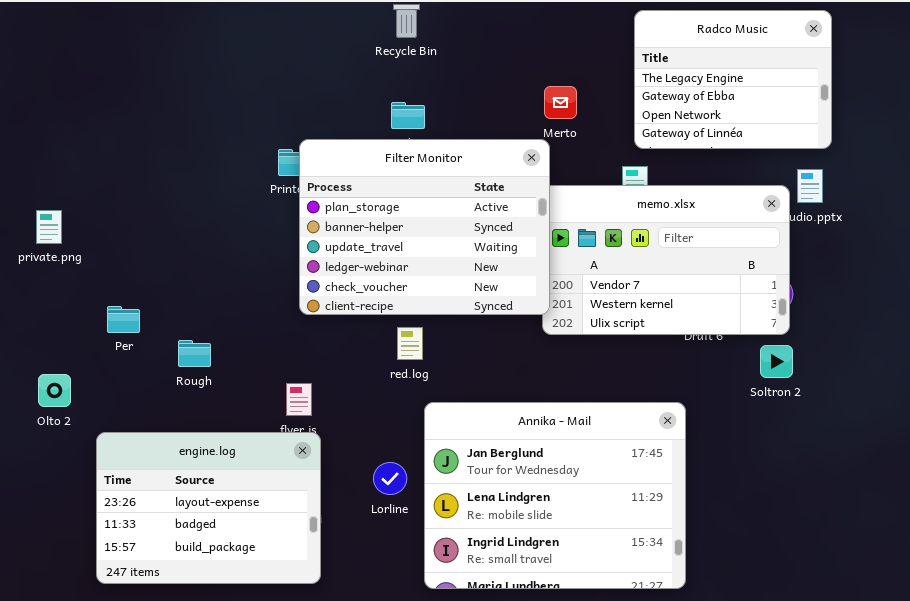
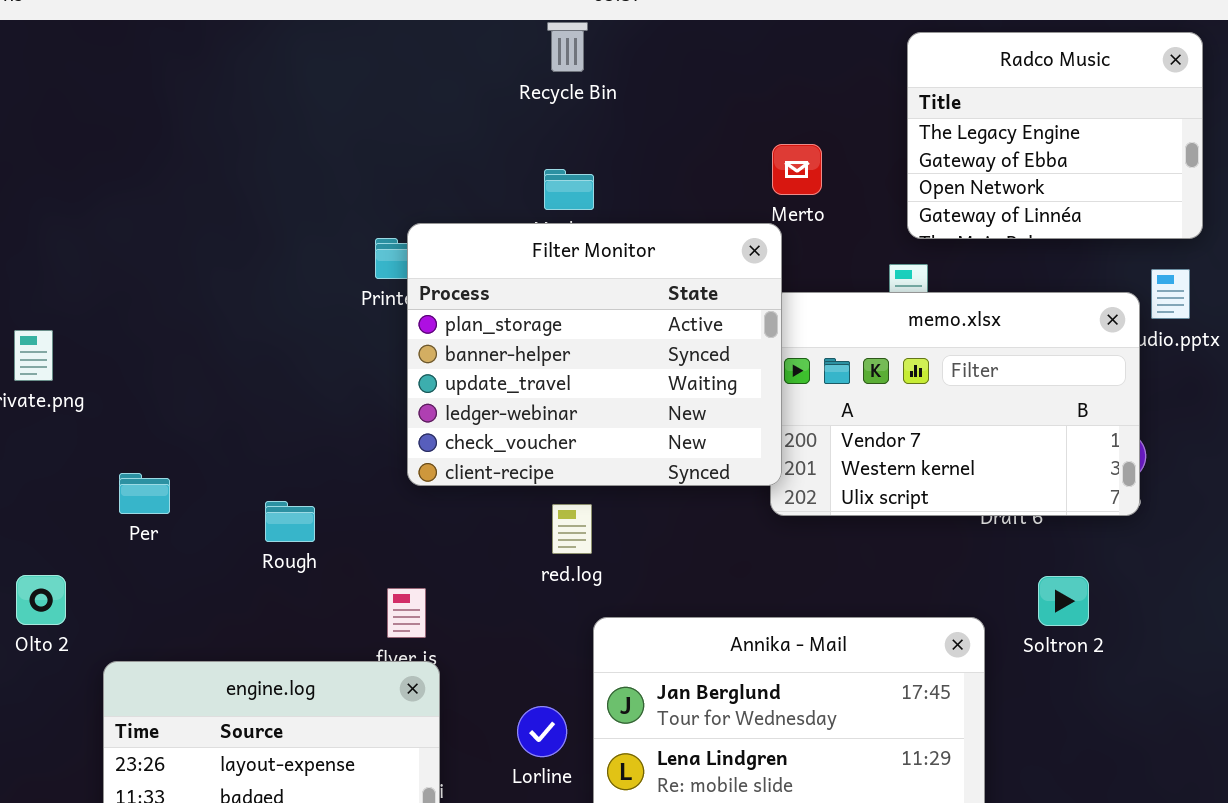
Rough: [178,340,211,367] -> [265,501,315,542], moved
Soltron 2: [760,345,793,378] -> [1038,576,1089,626], moved

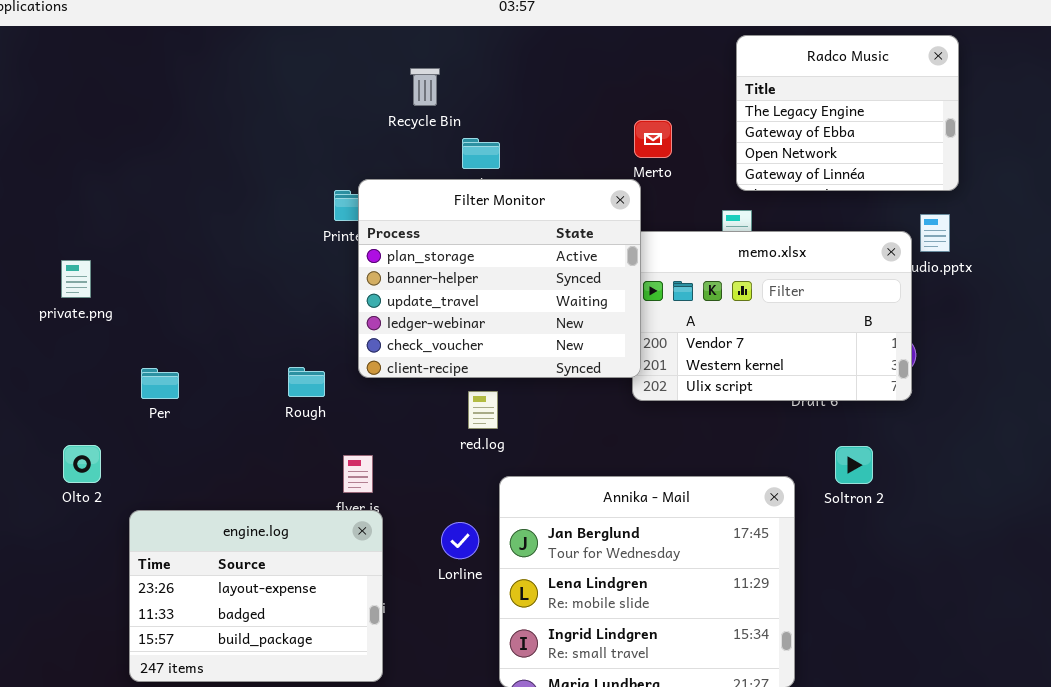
Recycle Bin: [547,22,588,72] -> [410,68,440,106], moved
Rough: [265,501,315,542] -> [288,367,325,397], moved
Lorline: [517,706,567,757] -> [441,522,479,559], moved

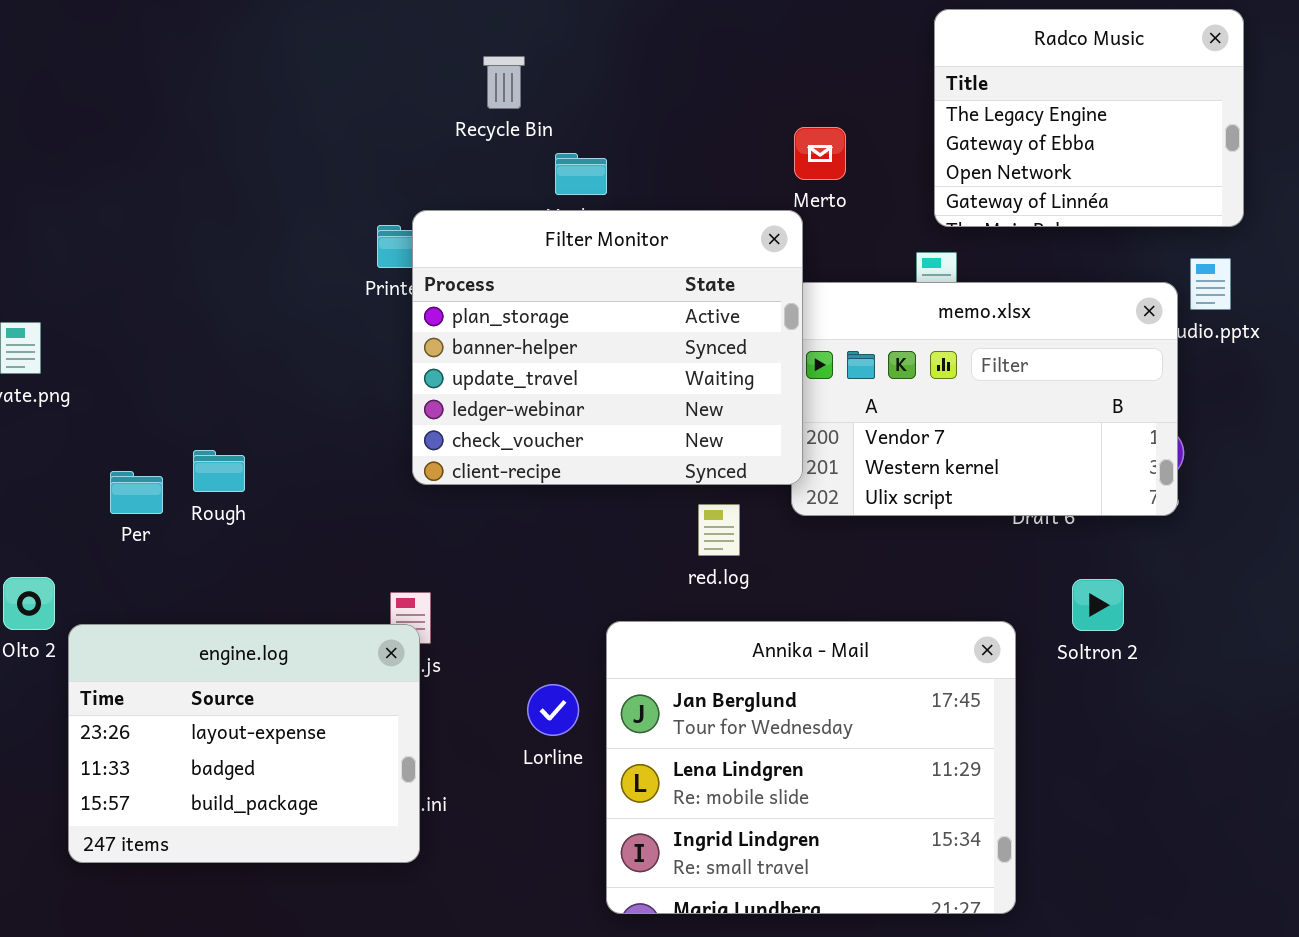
Rough: [288,367,325,397] -> [193,450,245,492], moved
red.log: [468,391,498,429] -> [698,504,740,556], moved
engine.log: [129,510,383,682] -> [68,624,420,863], moved

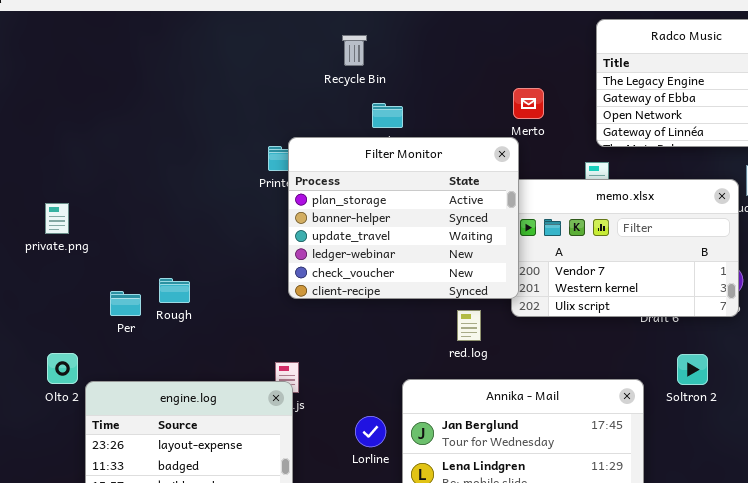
Recycle Bin: [483,56,525,109] -> [342,35,367,66], moved

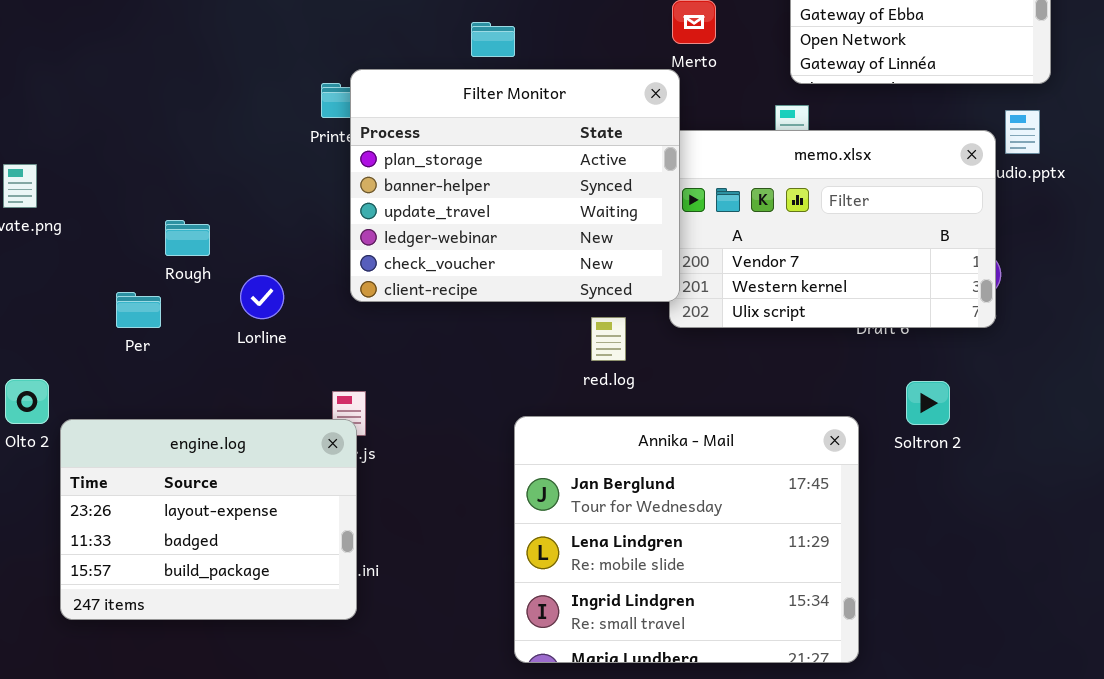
Rough: [159,278,190,303] -> [165,220,210,256], moved
Per: [110,291,141,316] -> [116,292,161,328], moved
Lorline: [355,416,386,447] -> [240,275,284,319], moved

